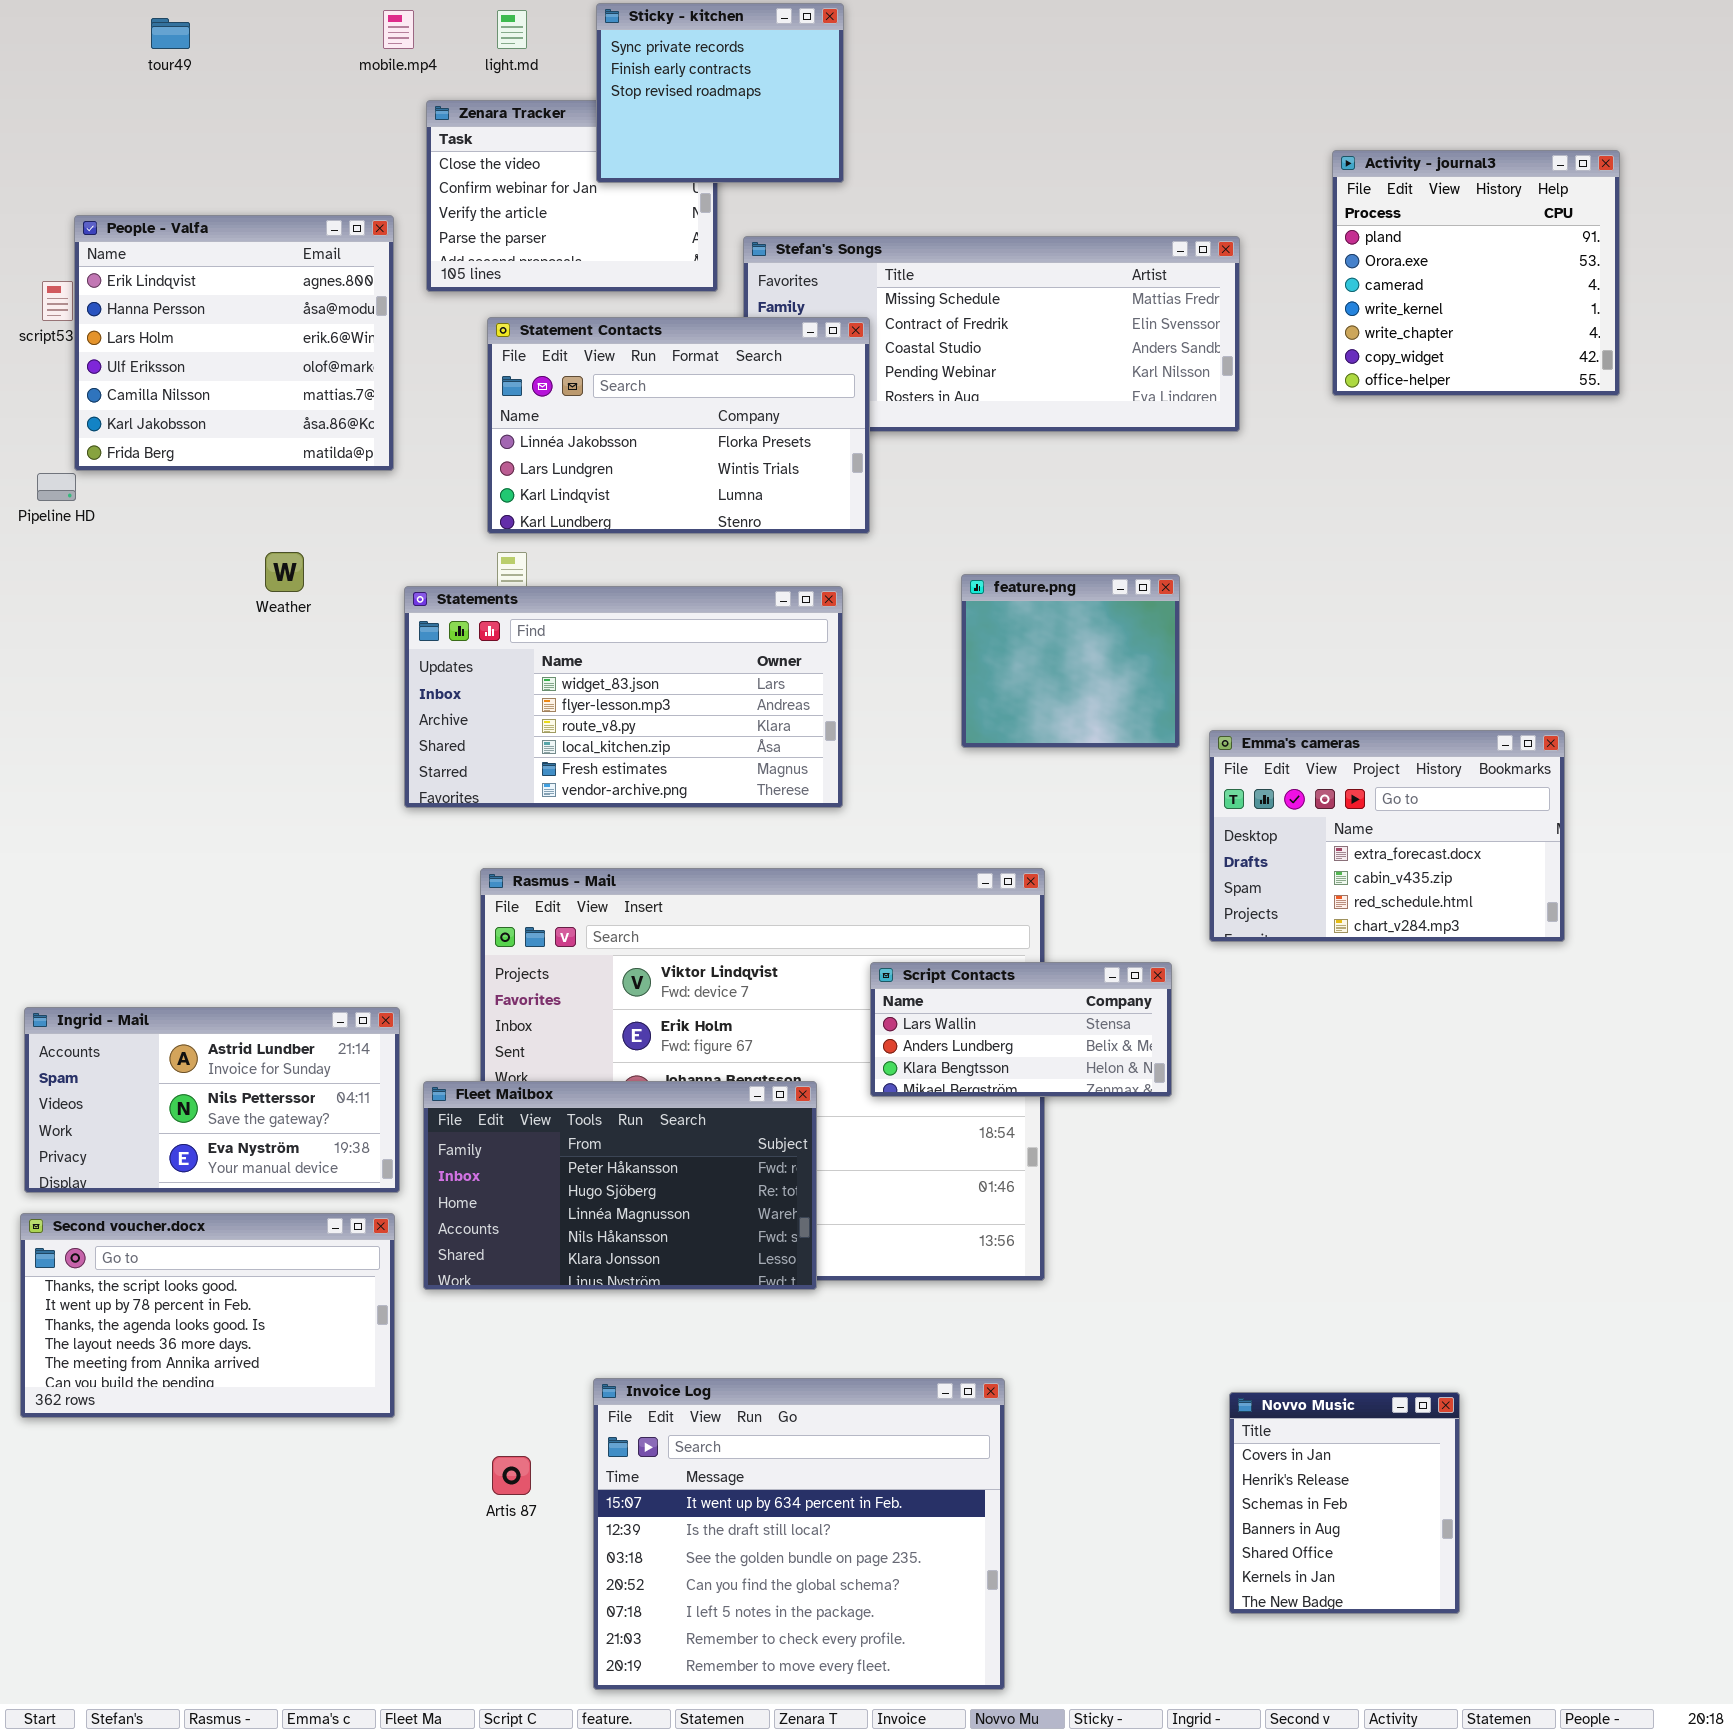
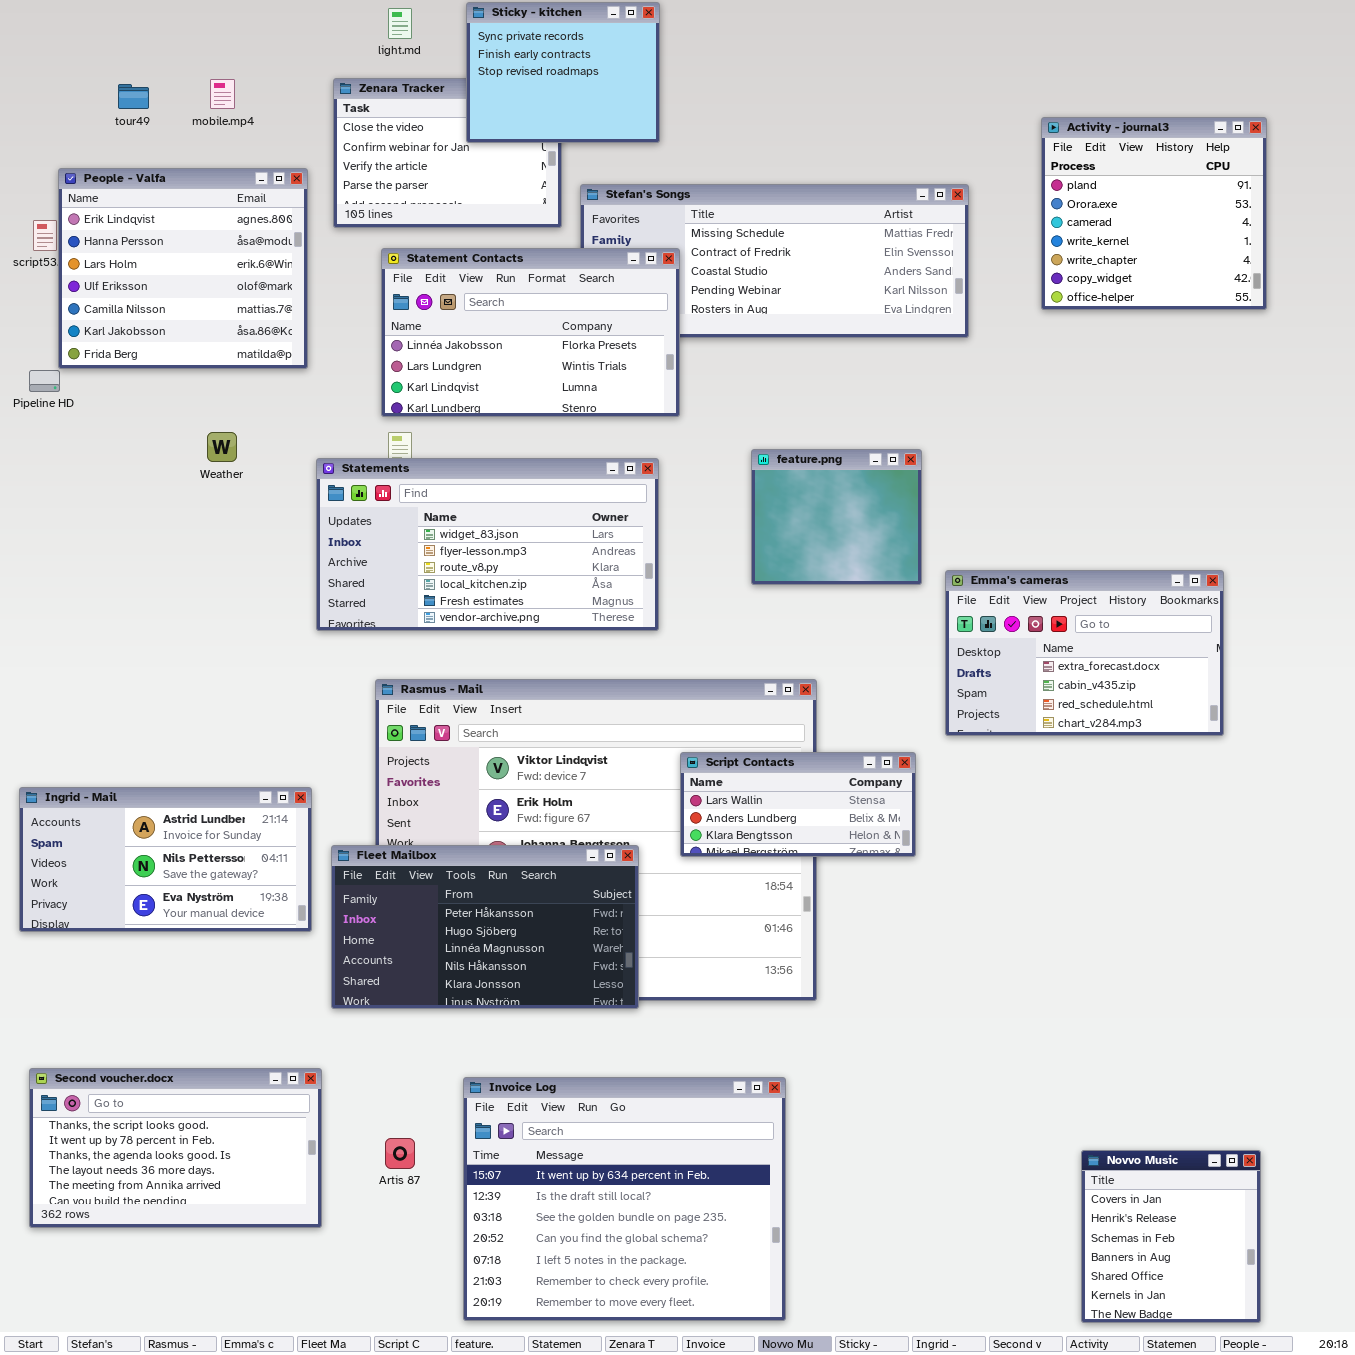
mobile.mp4: [383,10,414,49] -> [210,79,235,109], moved
tour49: [151,18,190,49] -> [118,84,149,109], moved
Second voucher.docx: [20,1213,395,1418] -> [29,1068,322,1228], moved
Novvo Music: [1229,1392,1460,1614] -> [1081,1150,1261,1323], moved

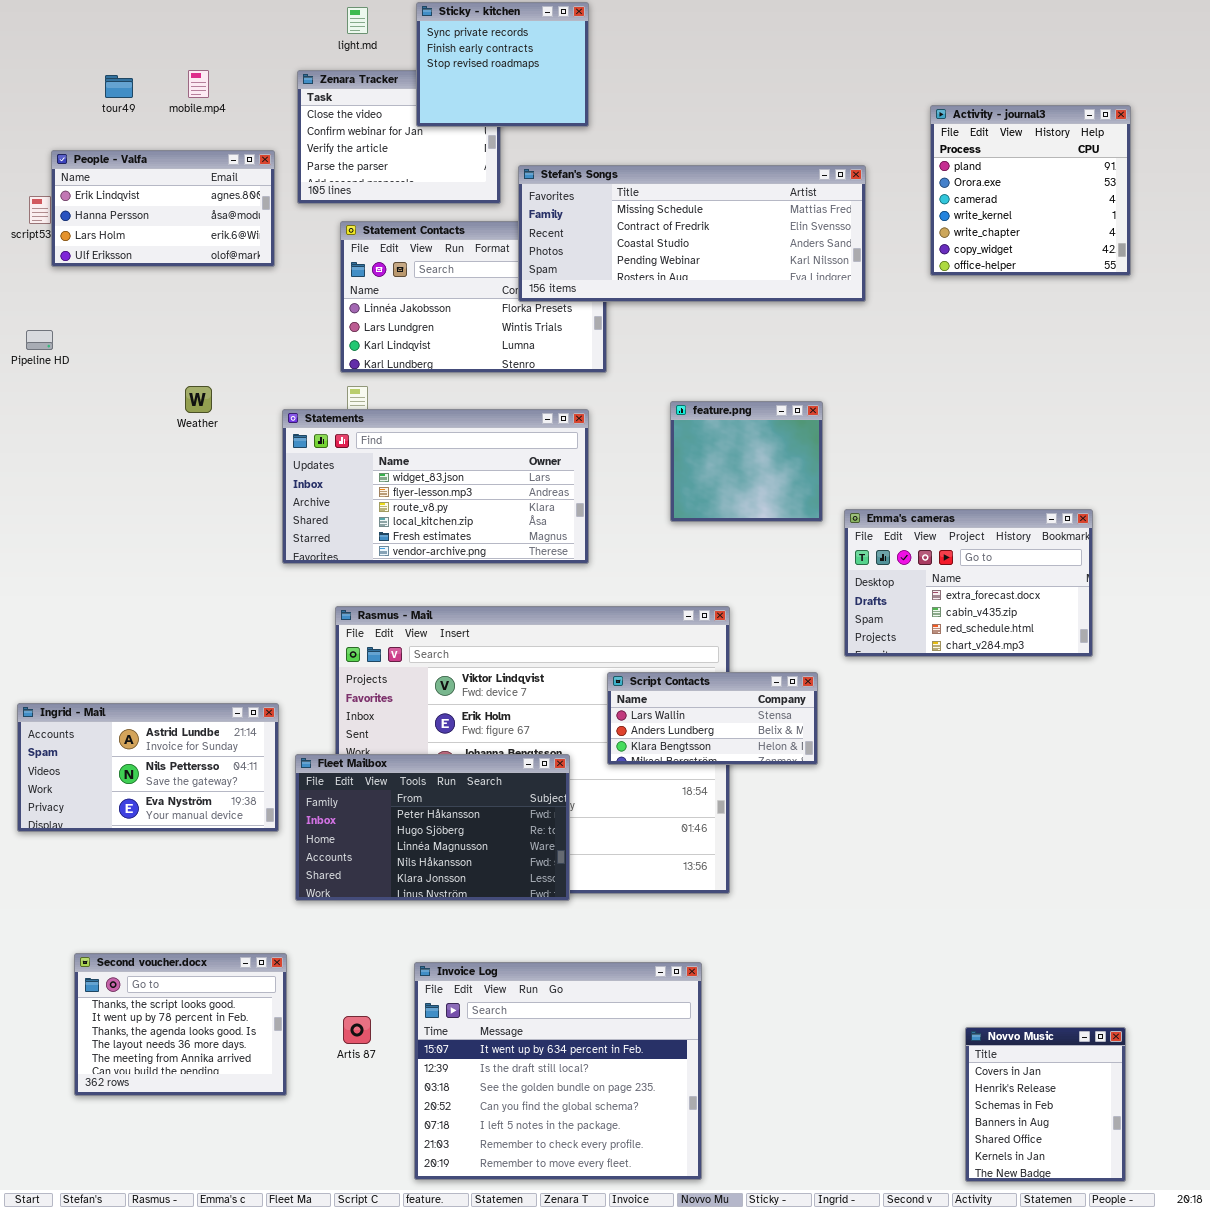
People - Valfa: [58,168,308,369] -> [51,150,275,267], resized
Stefan's Songs: [580,184,969,338] -> [518,165,866,302], raised
Second voucher.docx: [29,1068,322,1228] -> [74,953,287,1096], resized

